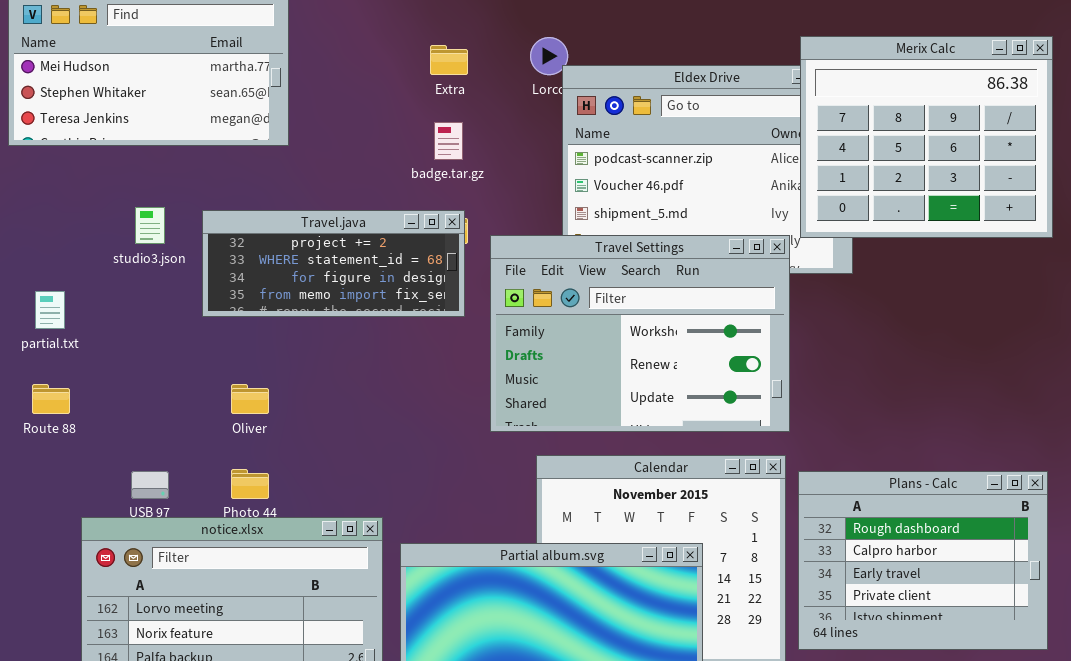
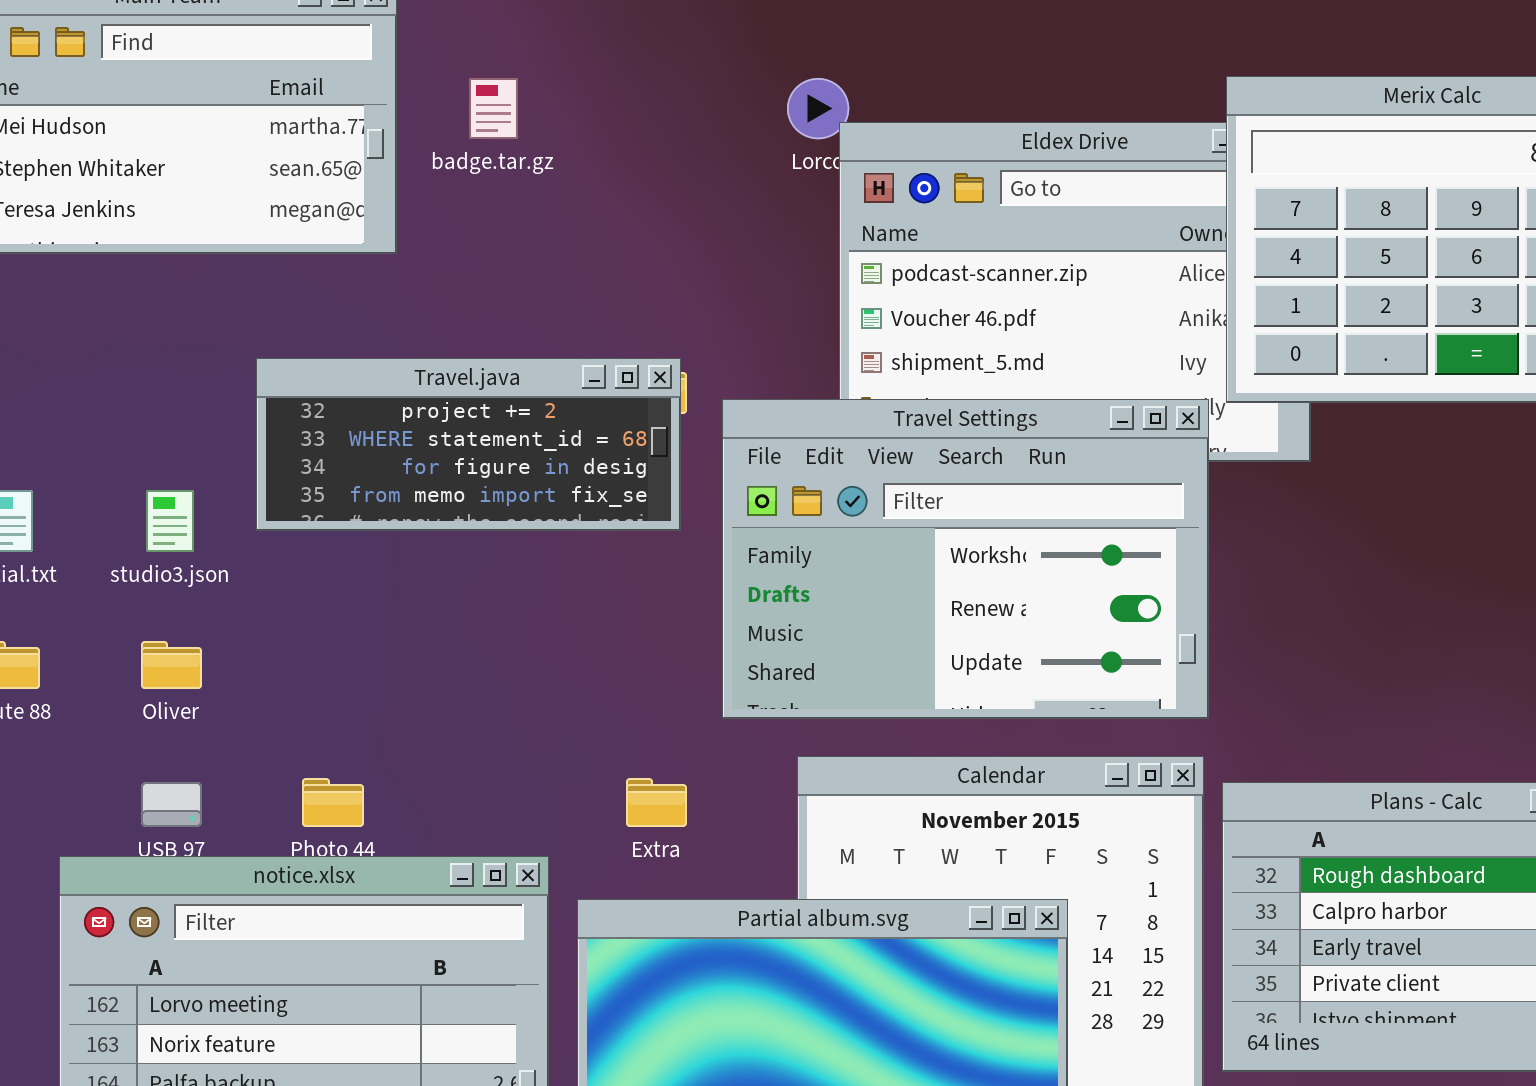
Extra: [430,45,468,75] -> [626,778,687,827], moved
badge.tar.gz: [434,122,463,160] -> [469,78,518,139], moved
studio3.json: [135,207,165,244] -> [146,490,194,552], moved
Oliver: [231,384,269,414] -> [141,641,202,689], moved

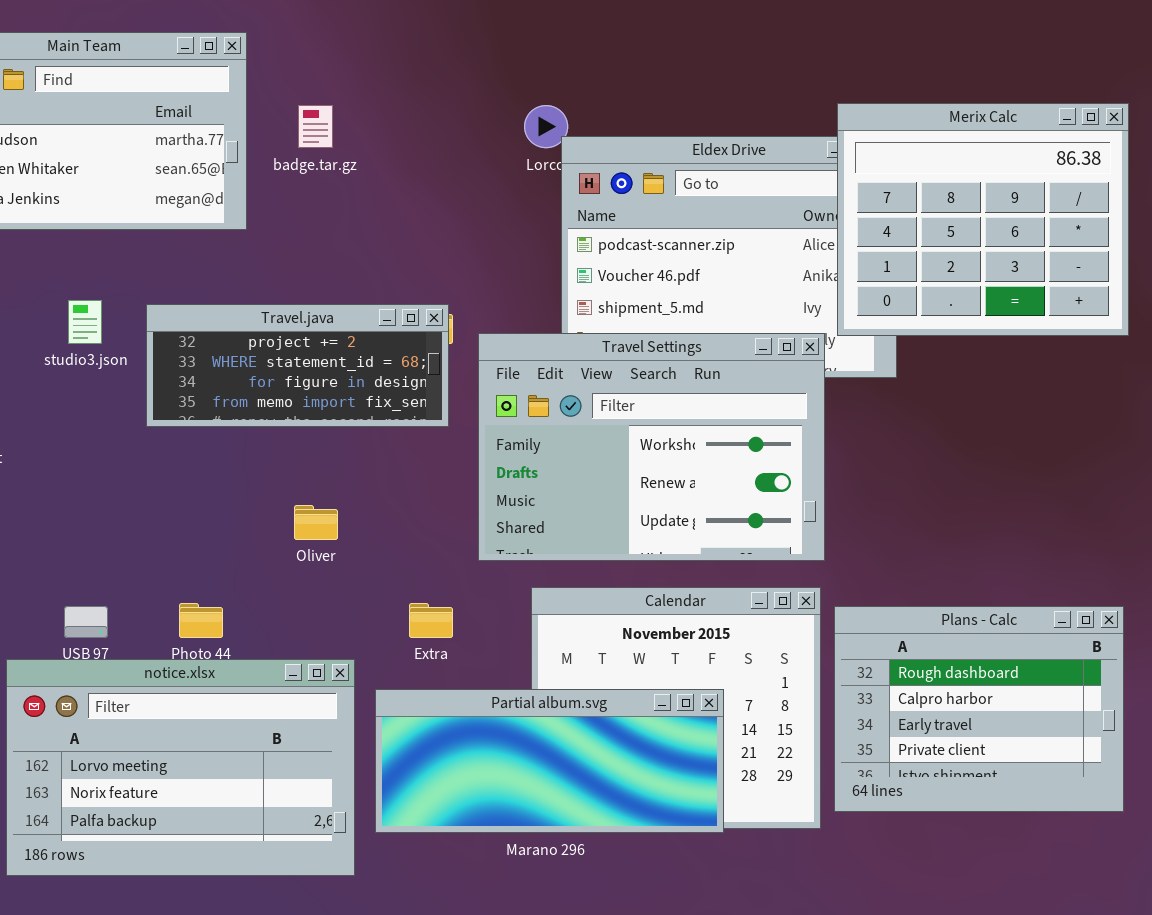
studio3.json: [146,490,194,552] -> [68,300,102,344], moved
Oliver: [141,641,202,689] -> [294,505,338,540], moved

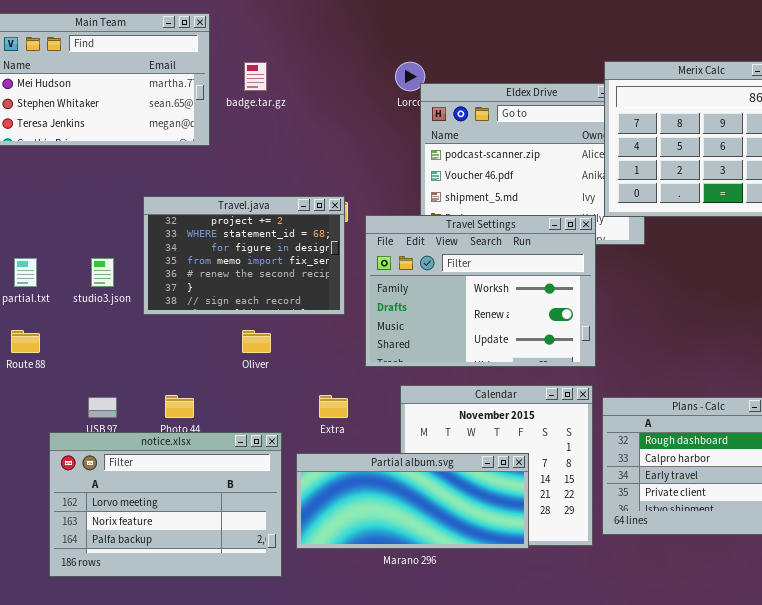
studio3.json: [68,300,102,344] -> [91,258,114,287], moved
Travel.java: [146,304,449,427] -> [143,196,345,315], resized

